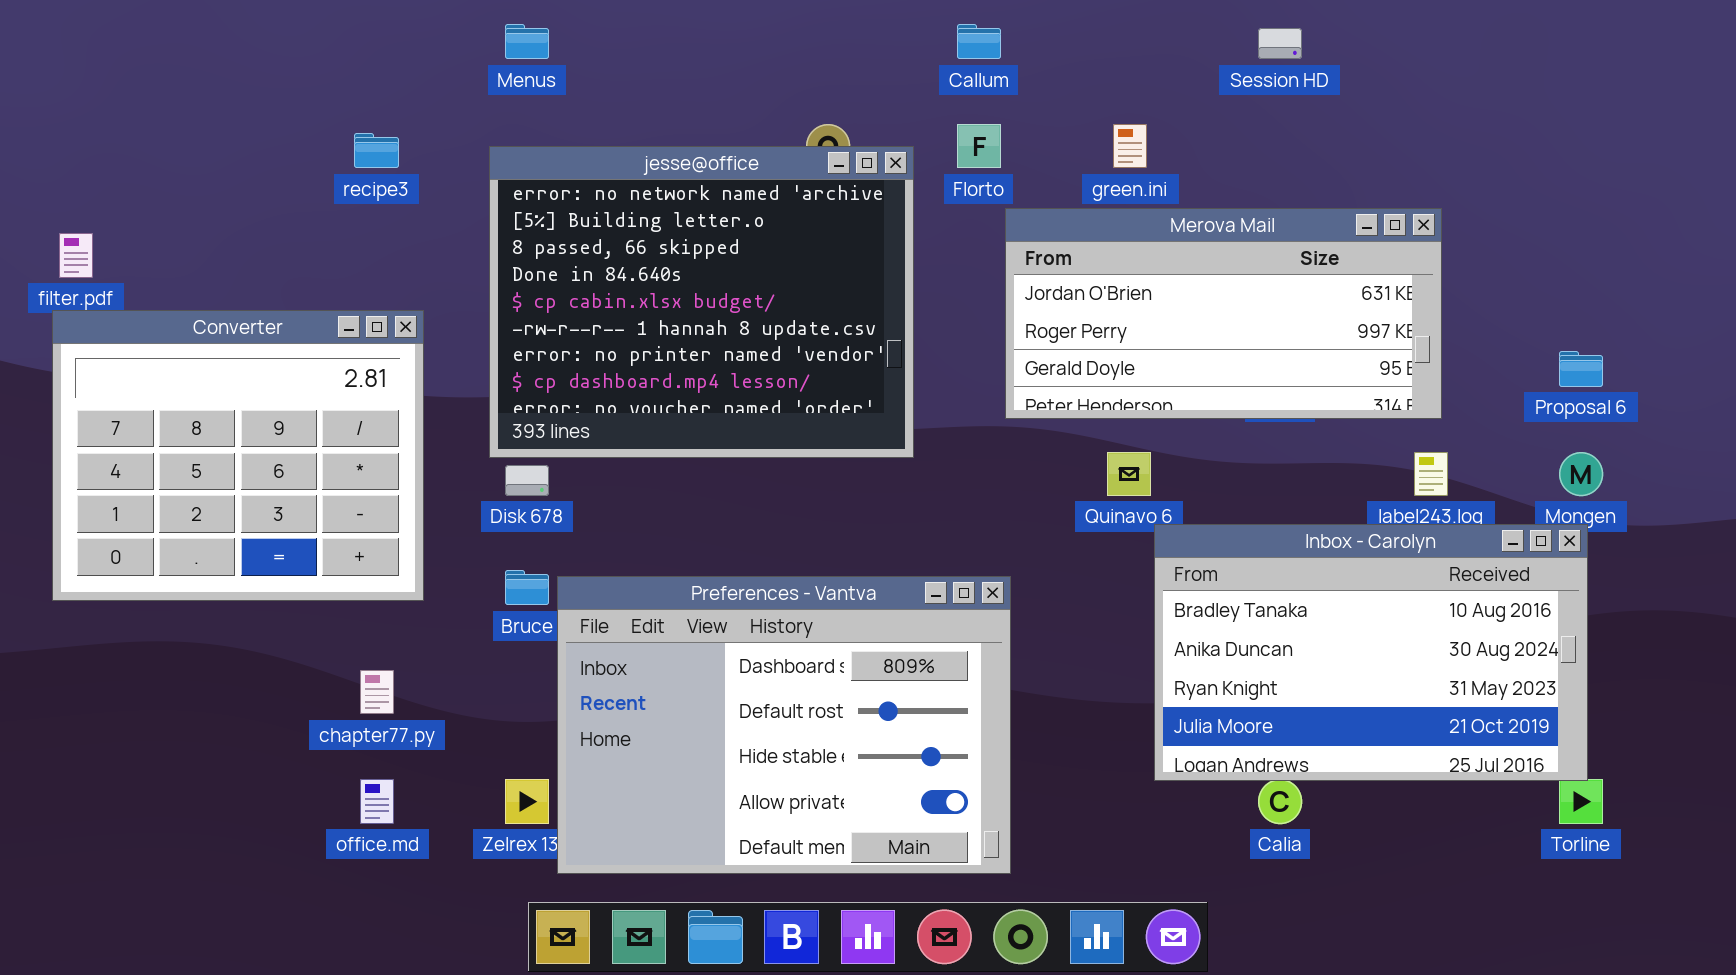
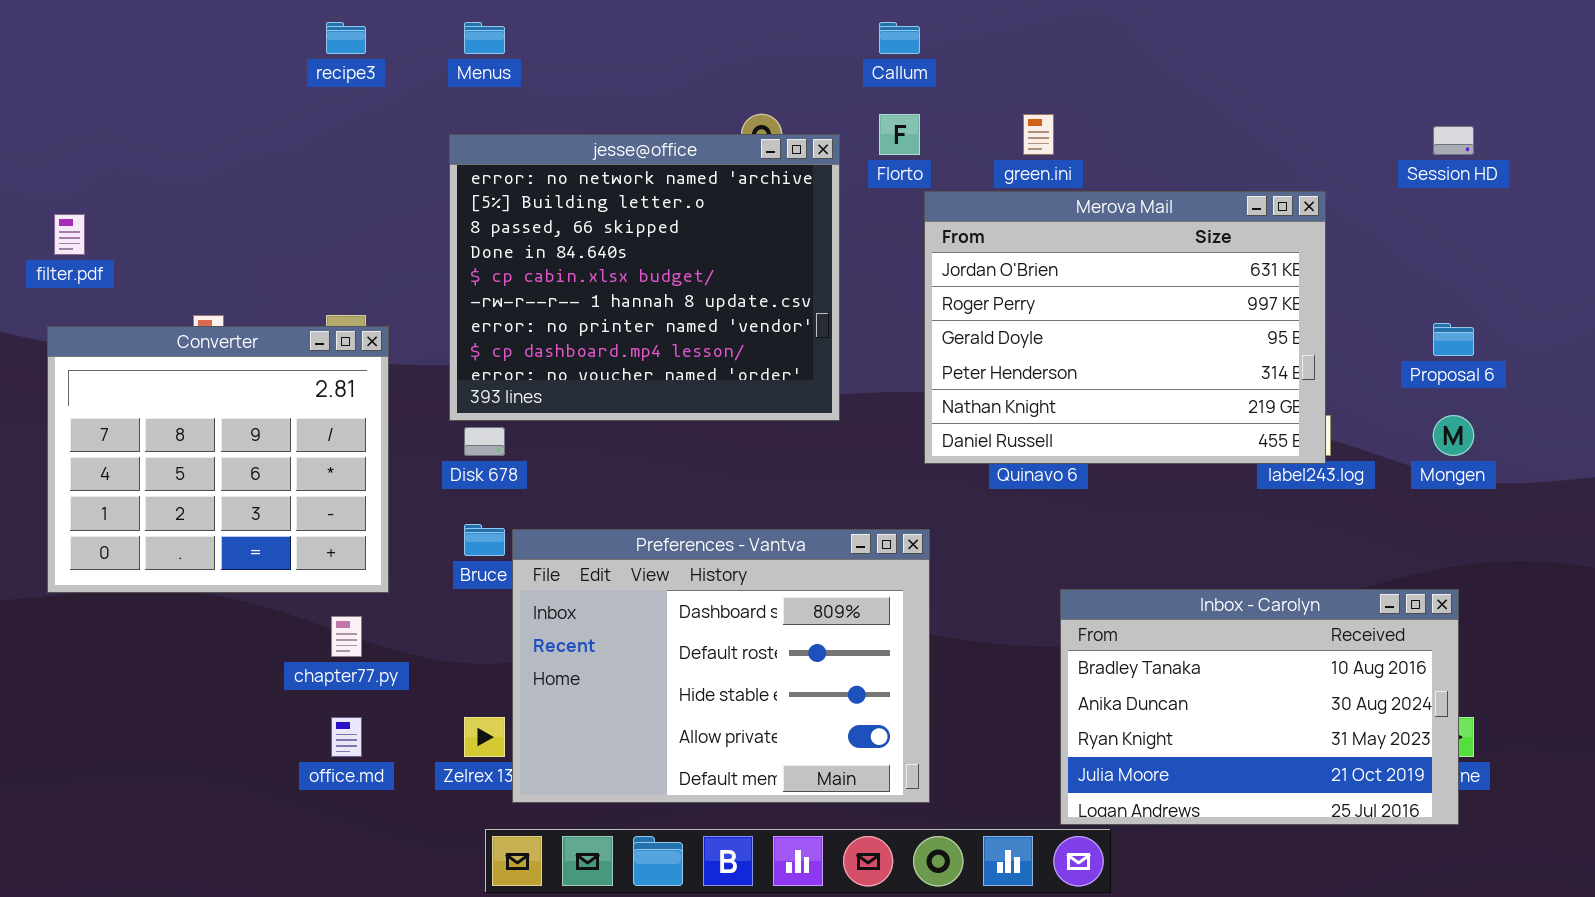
Session HD: [1258,28,1302,59] -> [1433,126,1474,155], moved
recipe3: [354,133,399,168] -> [326,22,366,54], moved
Merova Mail: [1005,208,1442,419] -> [924,191,1326,464], resized
Converter: [52,310,424,601] -> [47,326,389,593], moved
Inbox - Carolyn: [1154,524,1588,781] -> [1060,589,1459,825], moved

